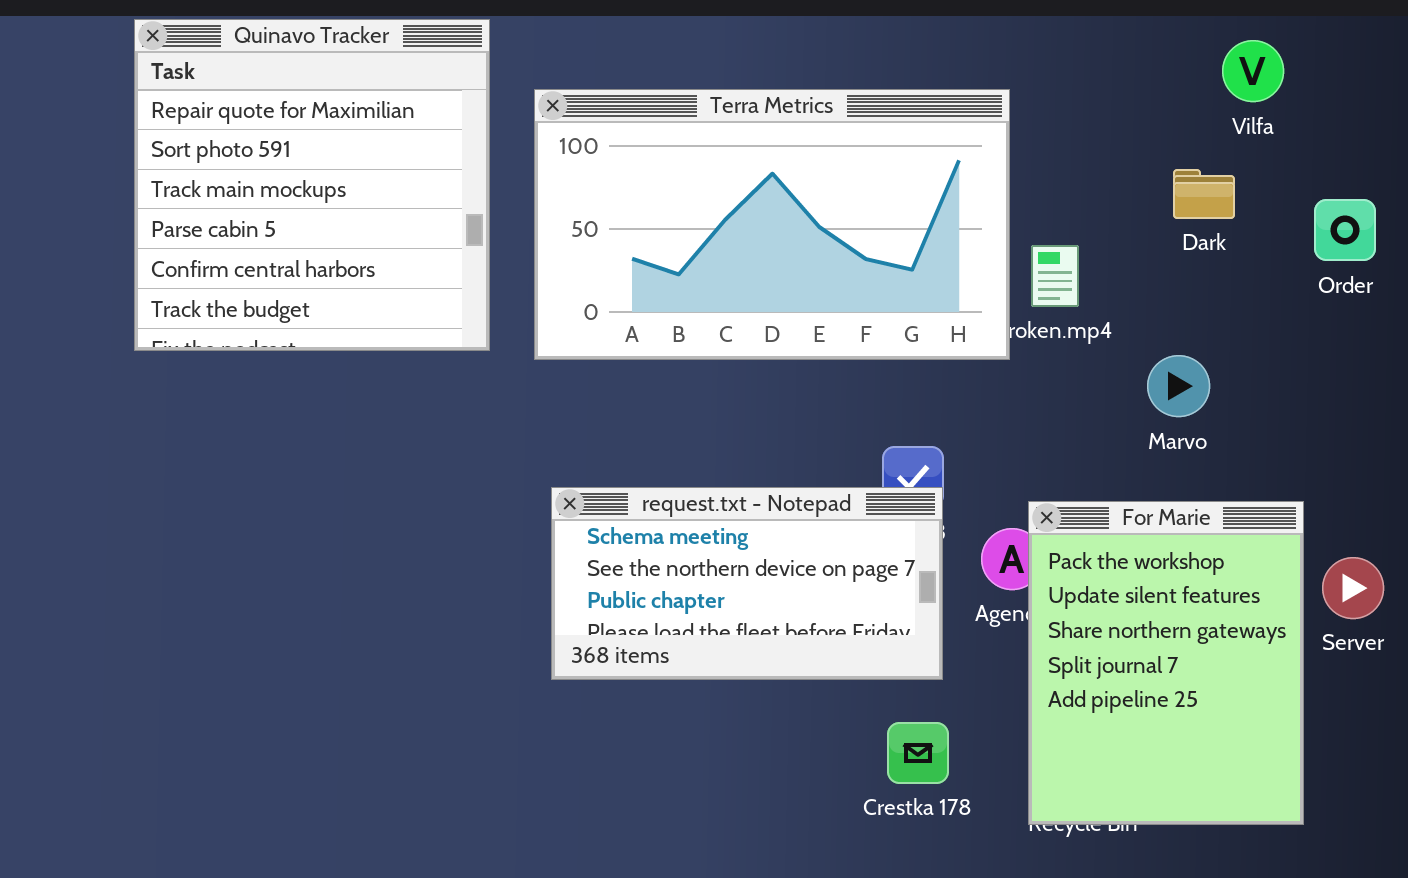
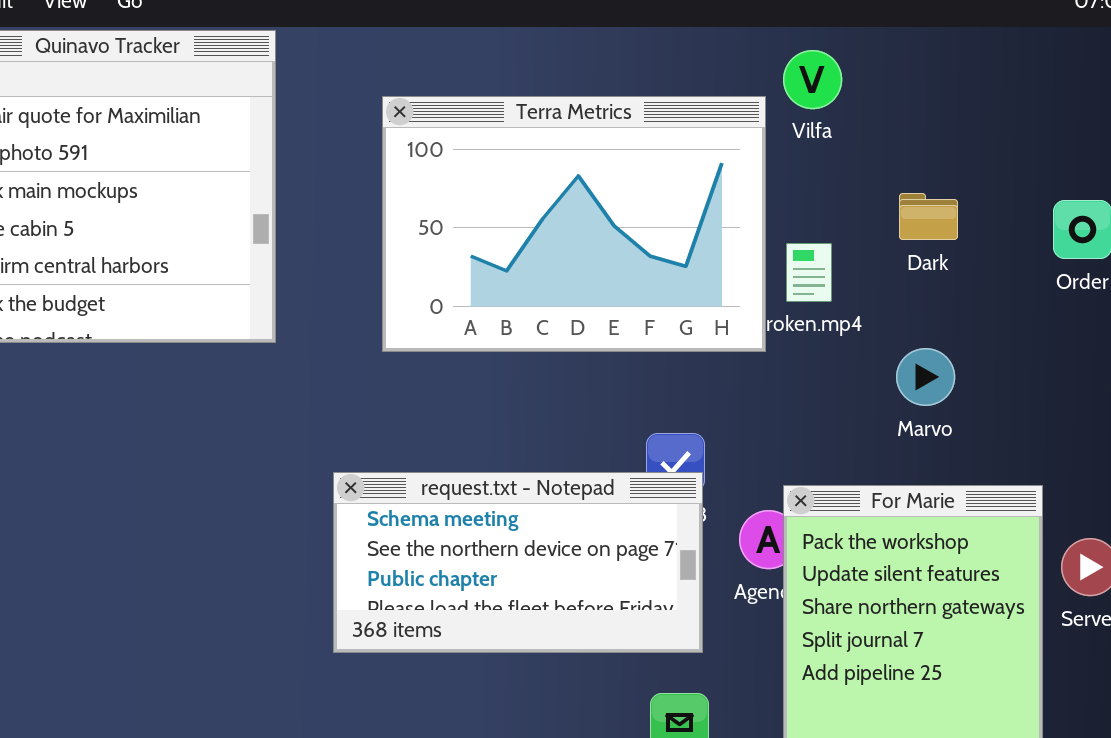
Vilfa: [1222,40,1284,102] -> [783,50,842,109], moved
Terra Metrics: [534,89,1010,360] -> [382,96,766,352], resized
Dark: [1173,169,1235,219] -> [899,193,958,240], moved

